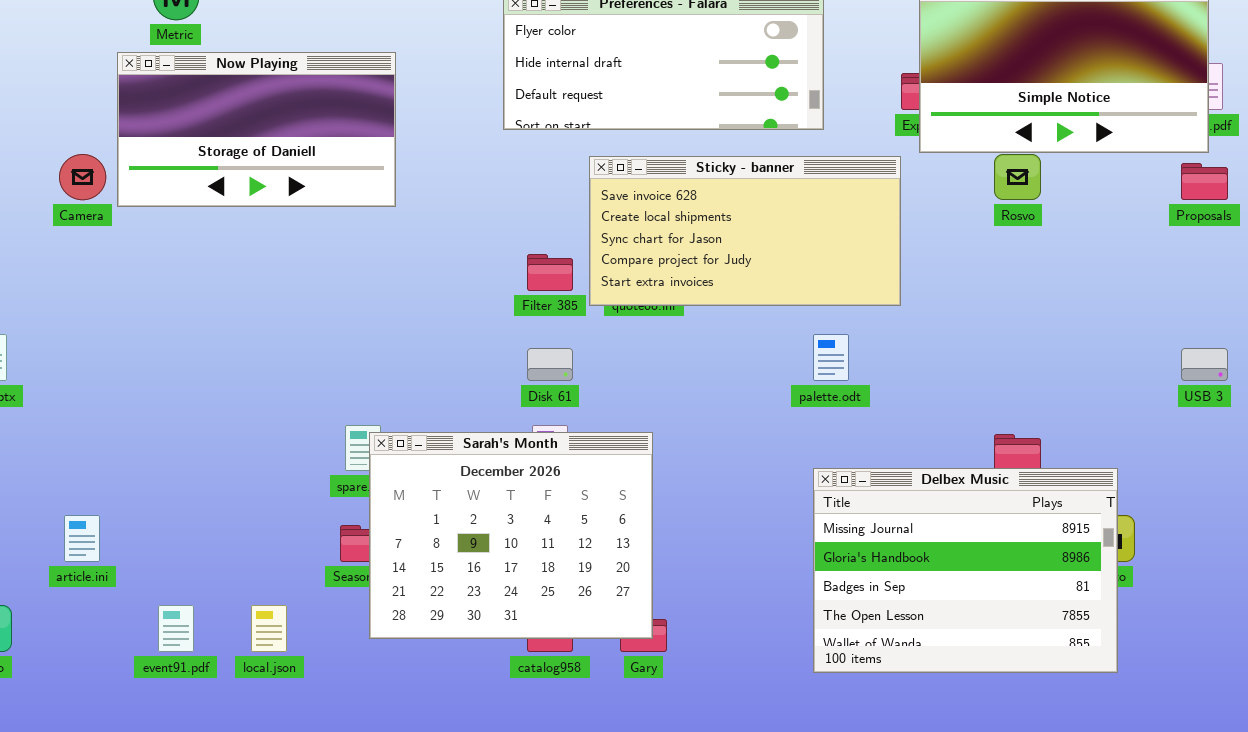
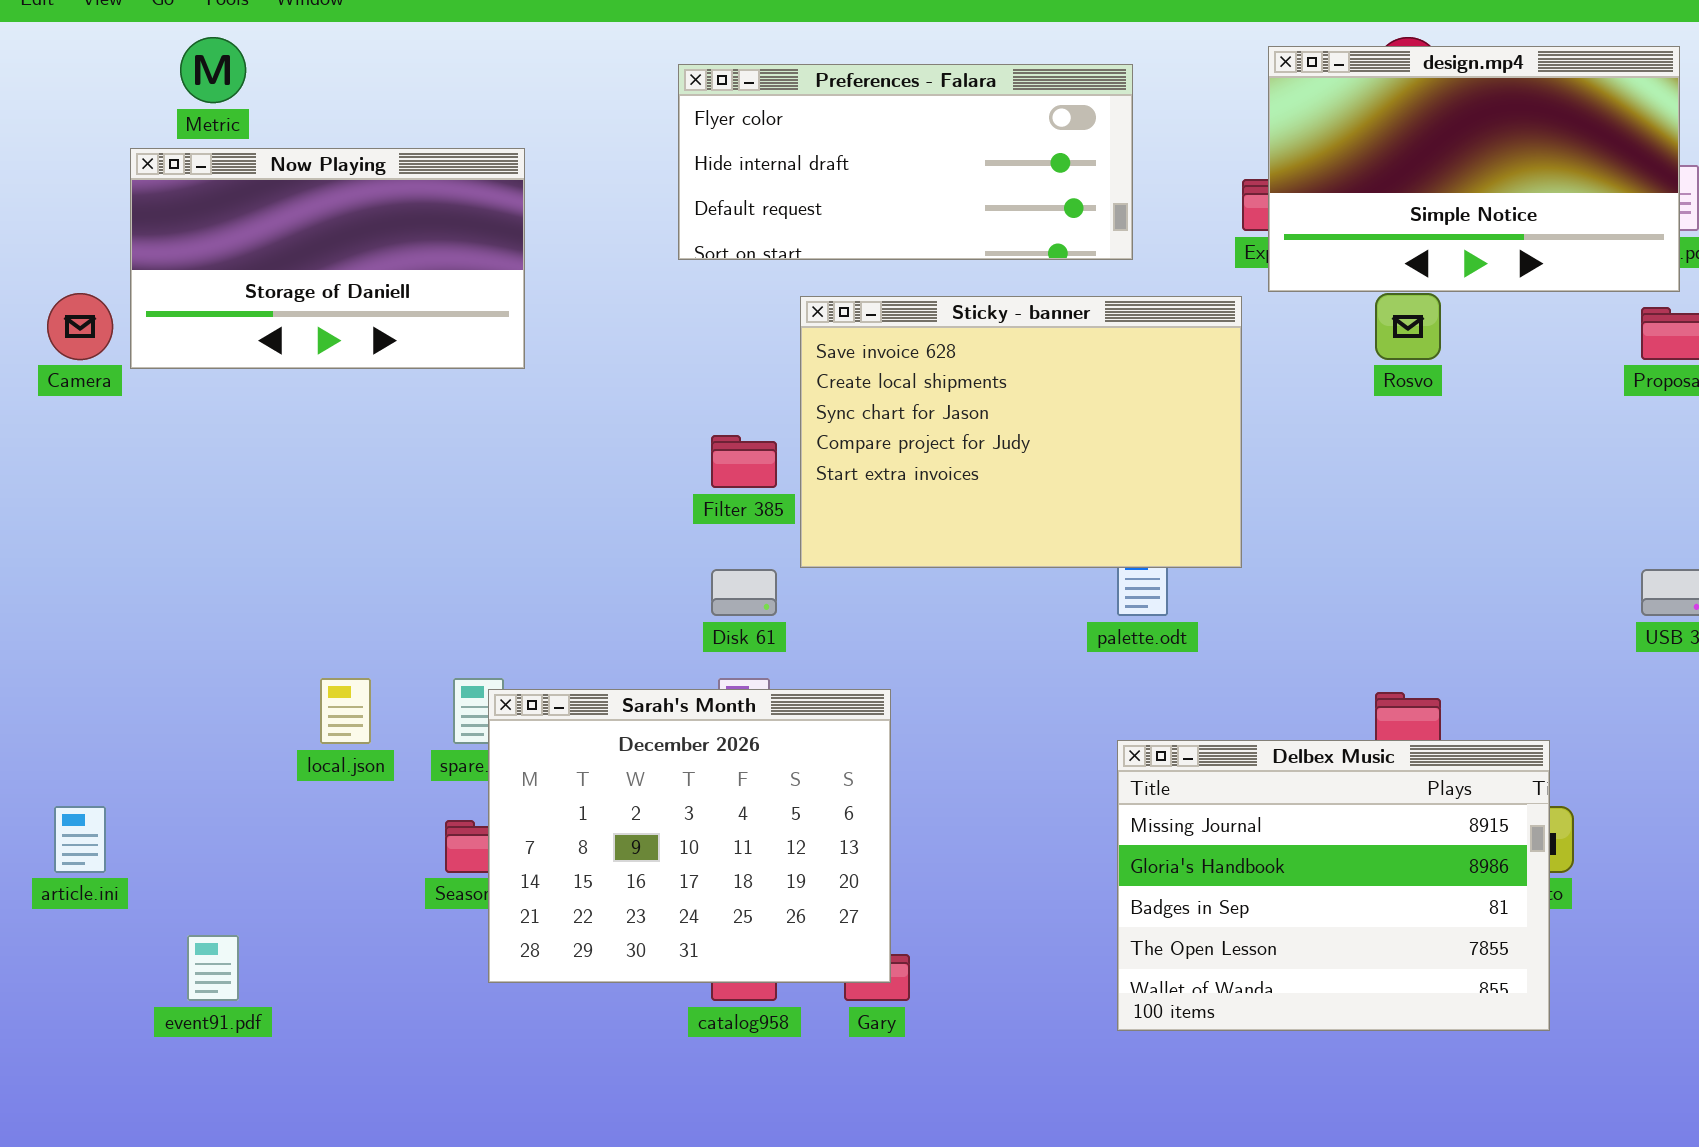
Sticky - banner: [589,156,901,306] -> [800,296,1242,568], resized
local.json: [251,605,287,652] -> [320,678,371,744], moved

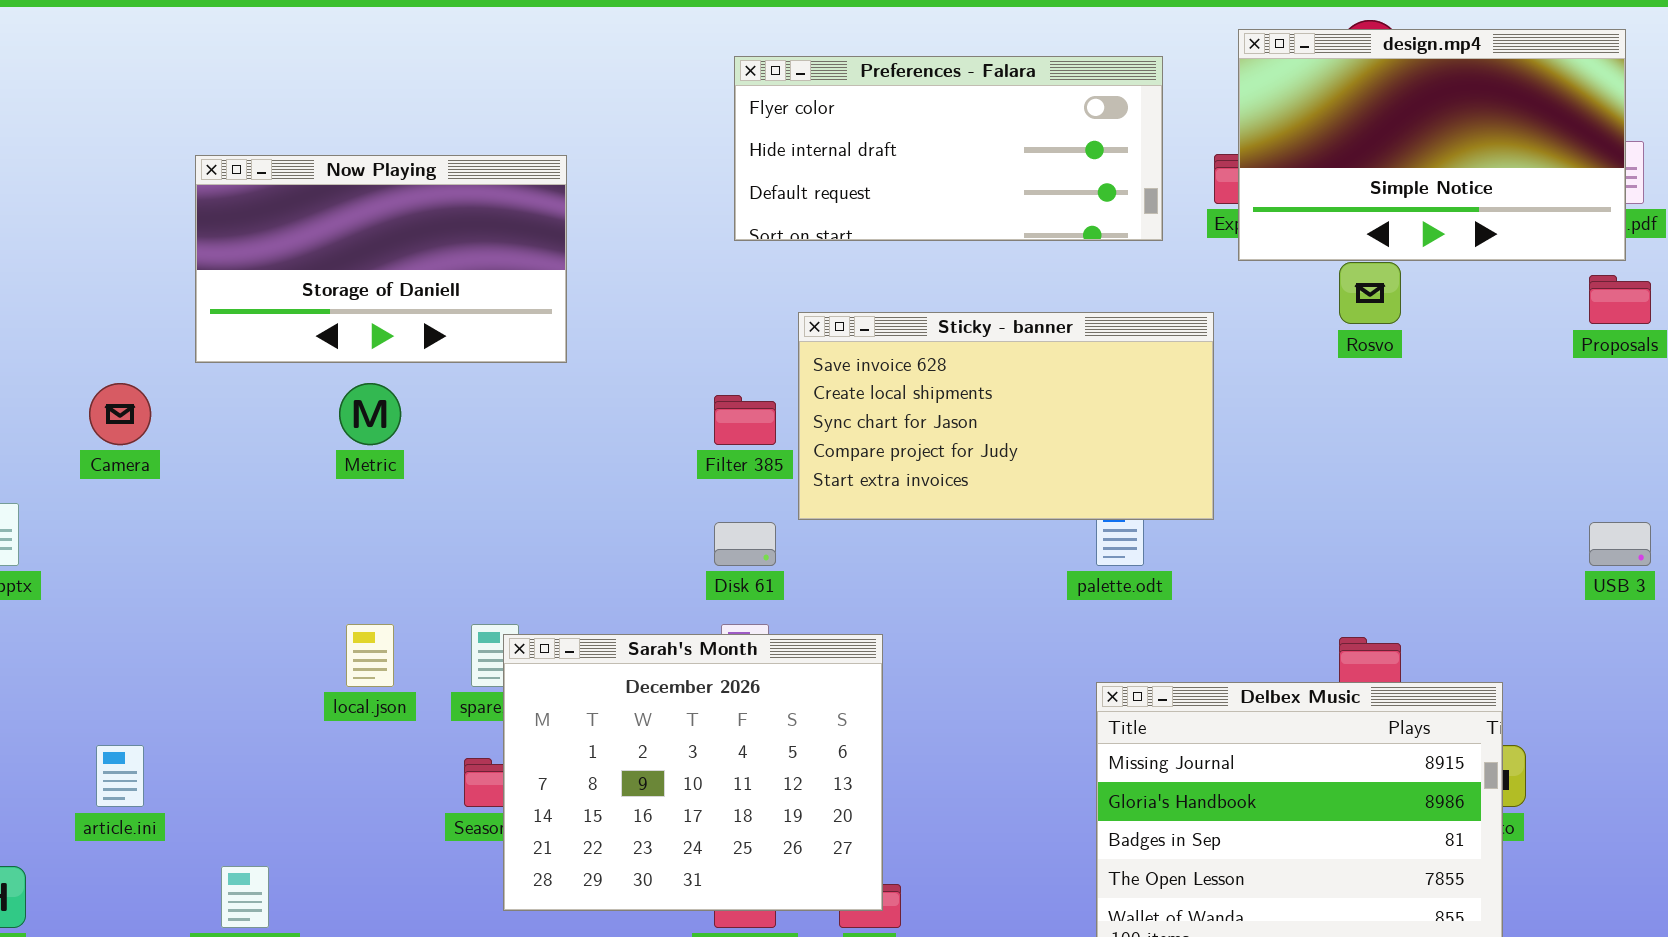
Metric: [180,37,246,103] -> [339,383,401,445], moved
Preferences - Falara: [678,64,1133,260] -> [734,56,1163,241], moved
Now Playing: [130,148,525,369] -> [195,155,567,363], moved
Camera: [47,293,113,360] -> [89,383,151,445], moved
Sticky - banner: [800,296,1242,568] -> [798,312,1214,520], resized

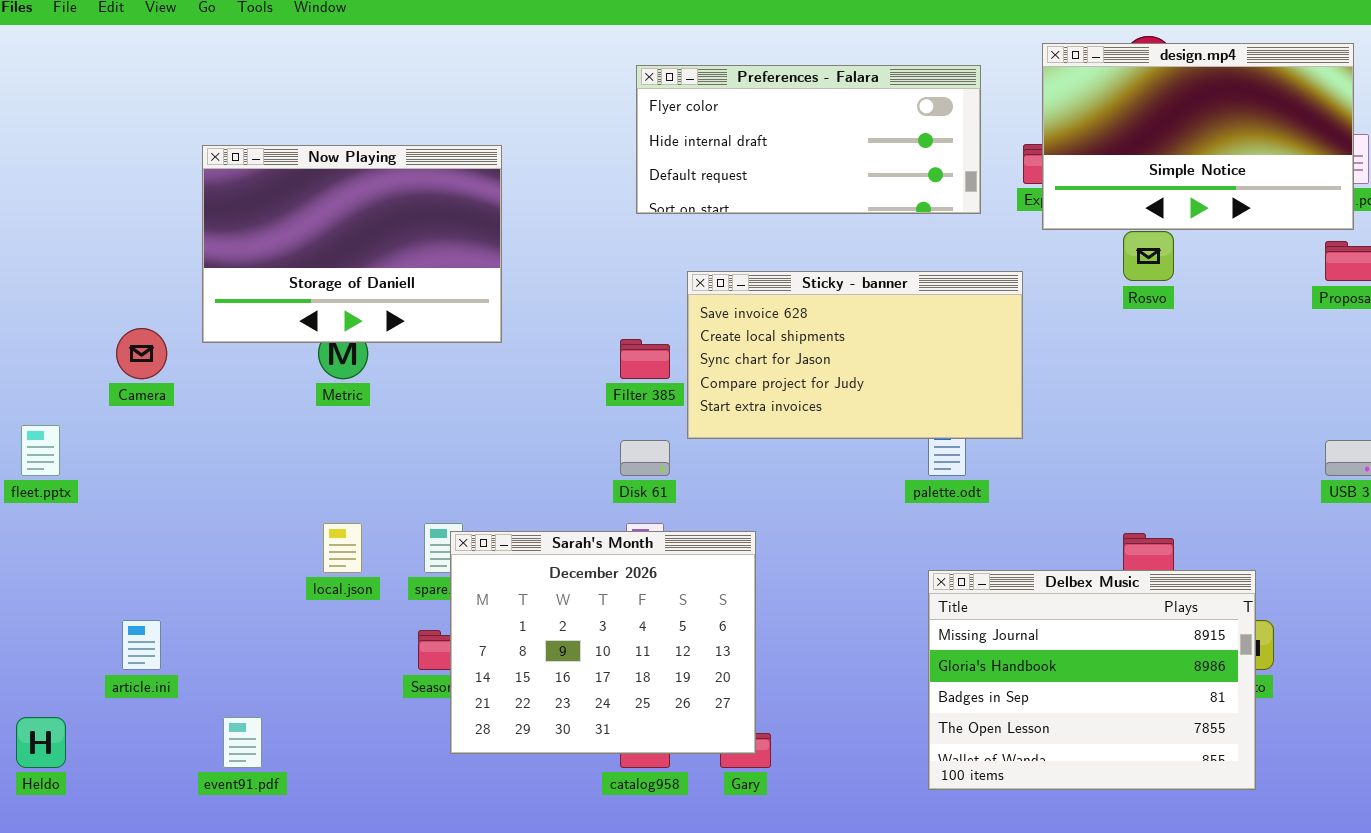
Now Playing: [195,155,567,363] -> [202,145,502,343], resized

